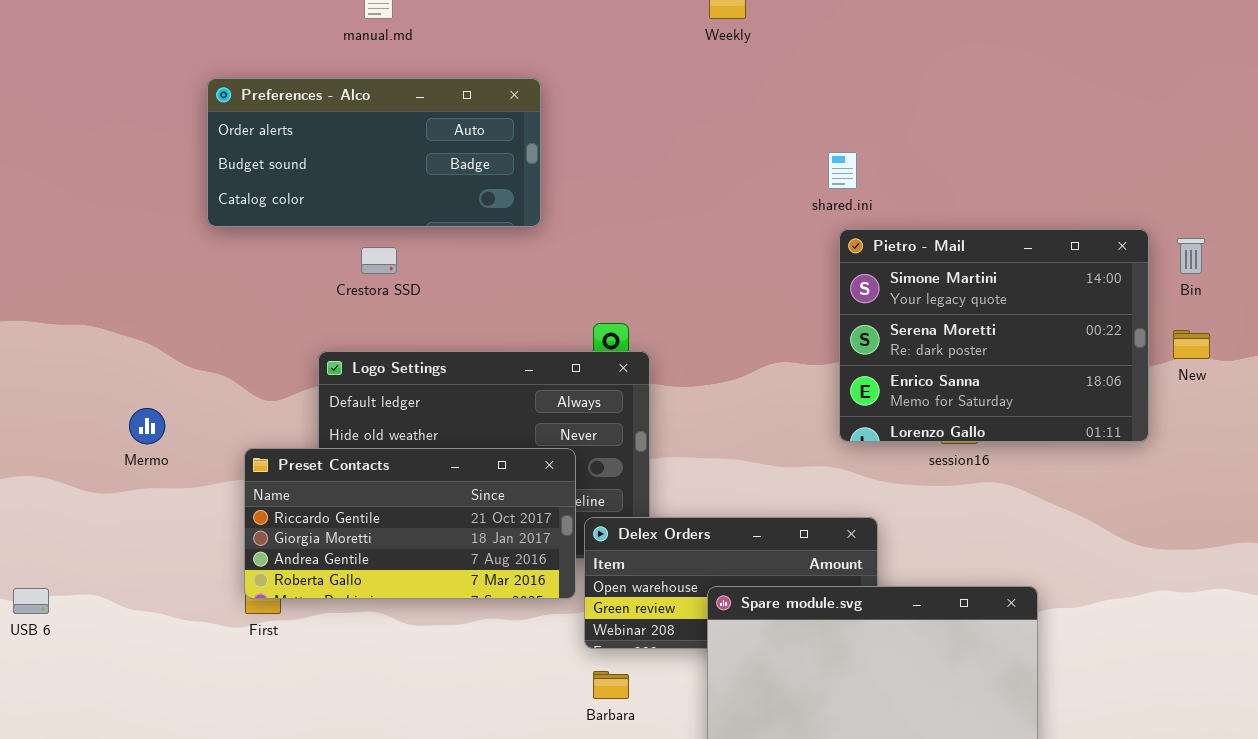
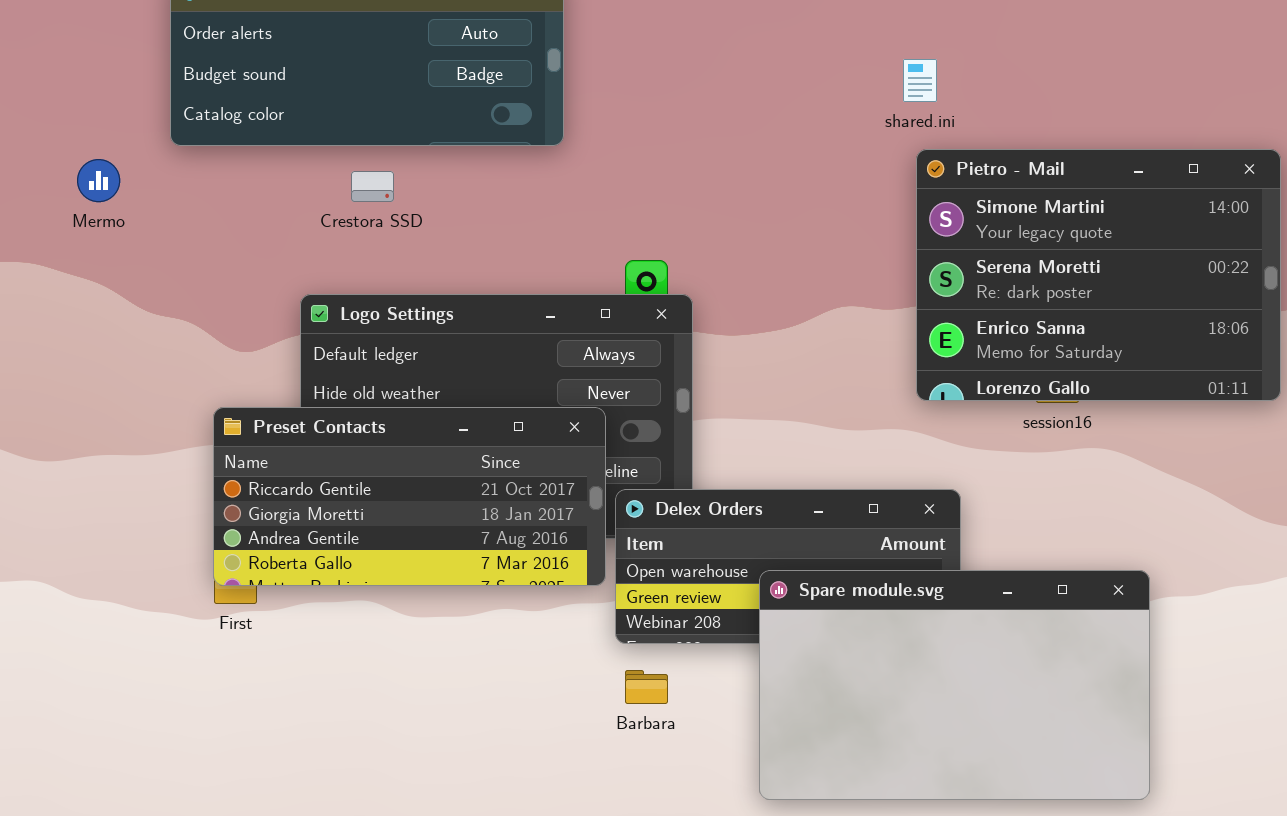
Mermo: [129,408,165,444] -> [77,159,120,202], moved

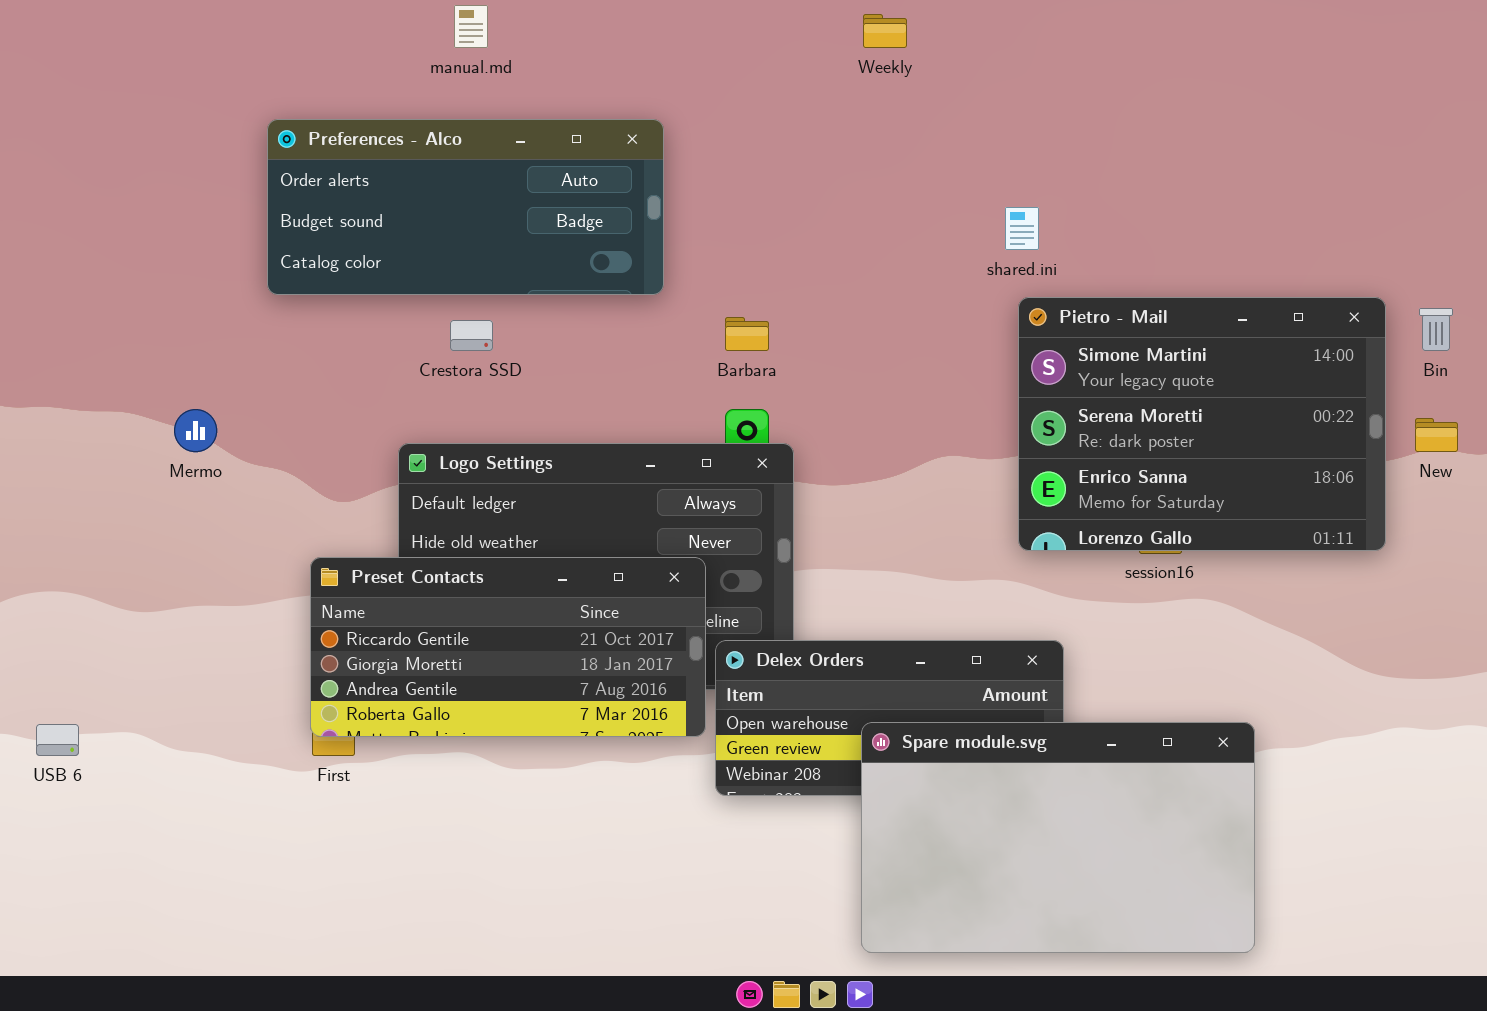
Mermo: [77,159,120,202] -> [174,409,217,452], moved
Barbara: [625,670,668,704] -> [725,317,769,351], moved

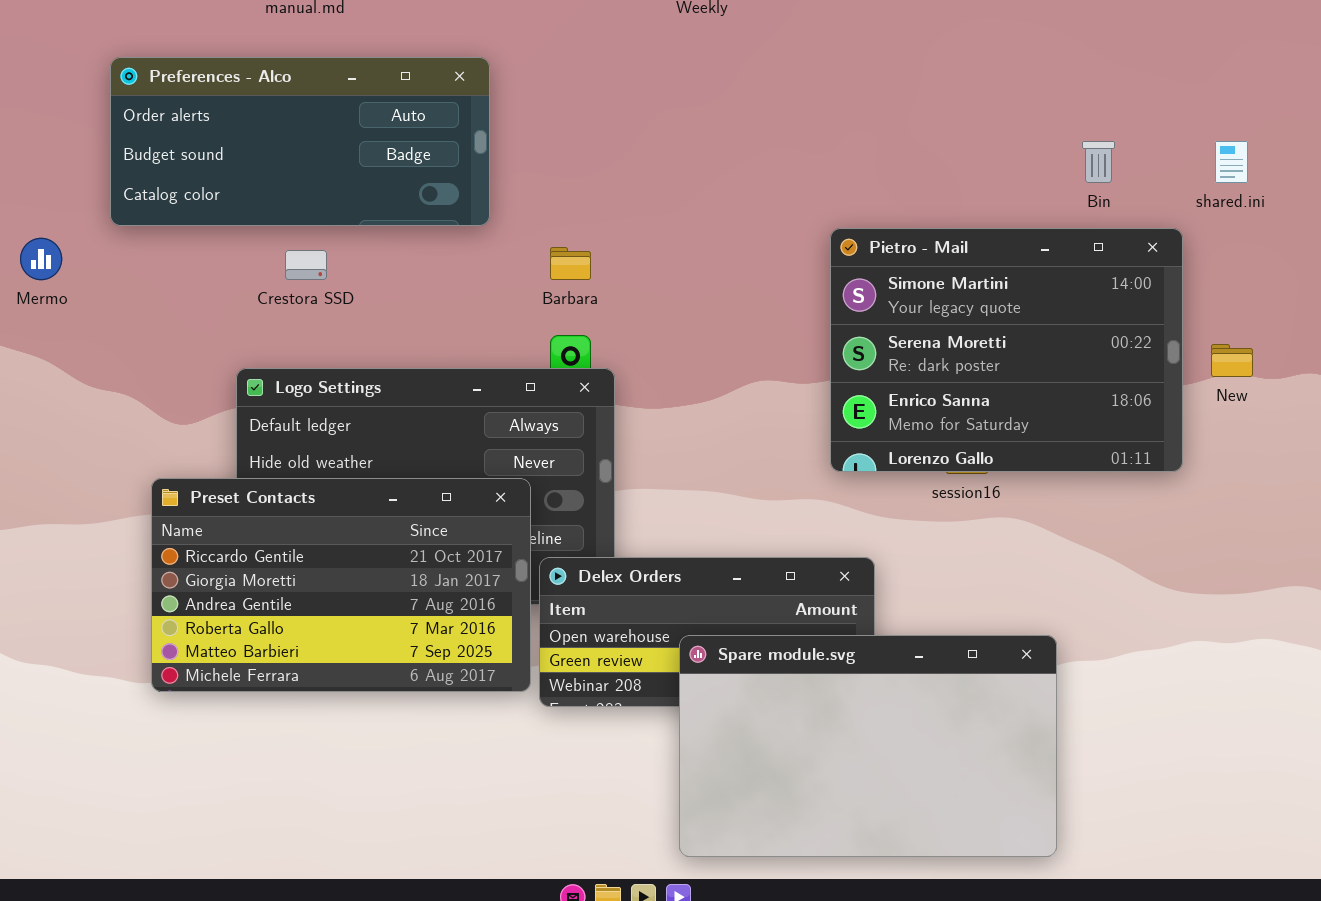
shared.ini: [1005,207,1039,250] -> [1215,141,1248,183], moved
Bin: [1419,308,1453,351] -> [1082,141,1115,183], moved
Mermo: [174,409,217,452] -> [20,238,62,280], moved
Preset Contacts: [310,557,706,737] -> [151,478,531,692], resized

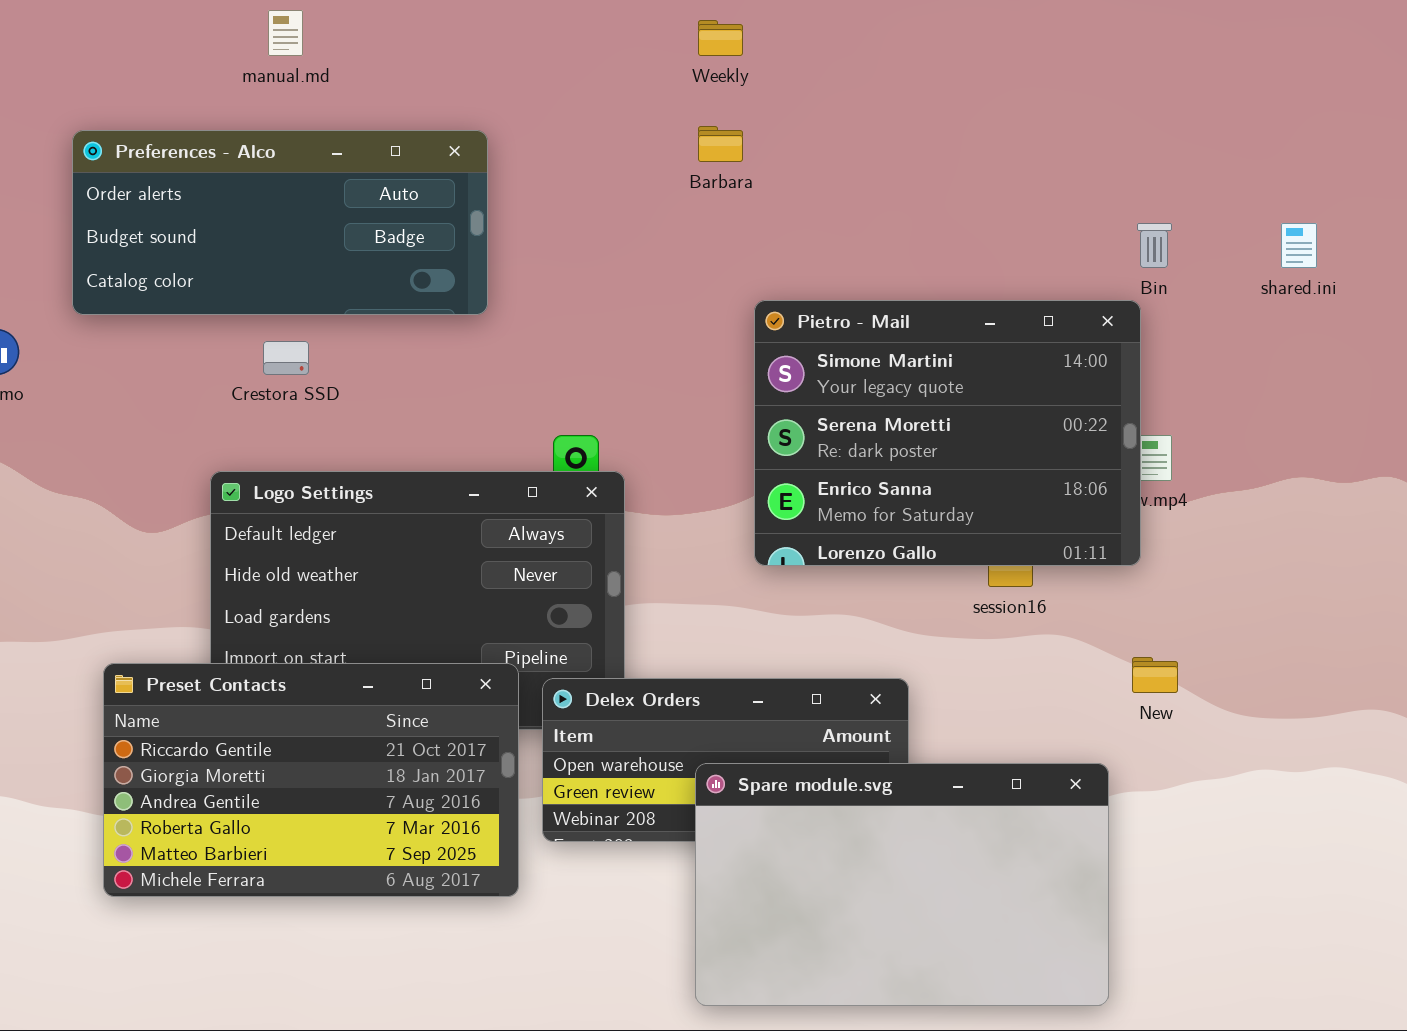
Pietro - Mail: [830,228,1183,472] -> [754,300,1141,566], moved
Barbara: [550,247,591,280] -> [698,126,743,162], moved
New: [1211,344,1253,377] -> [1132,657,1178,693], moved
Preset Contacts: [151,478,531,692] -> [103,663,519,897], moved

